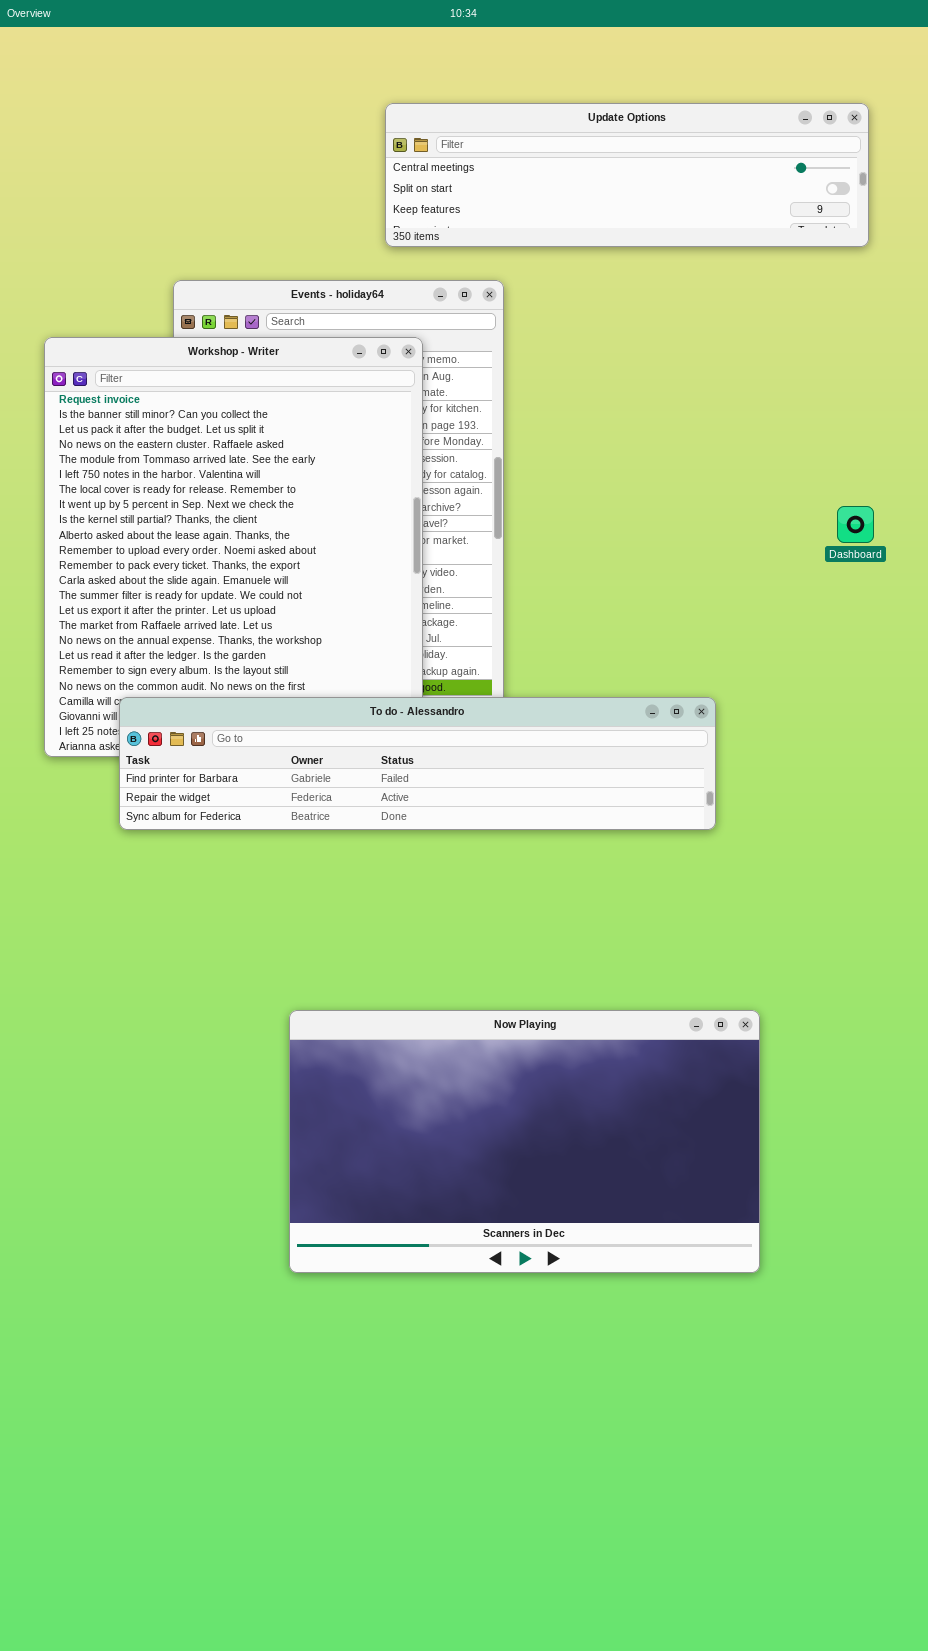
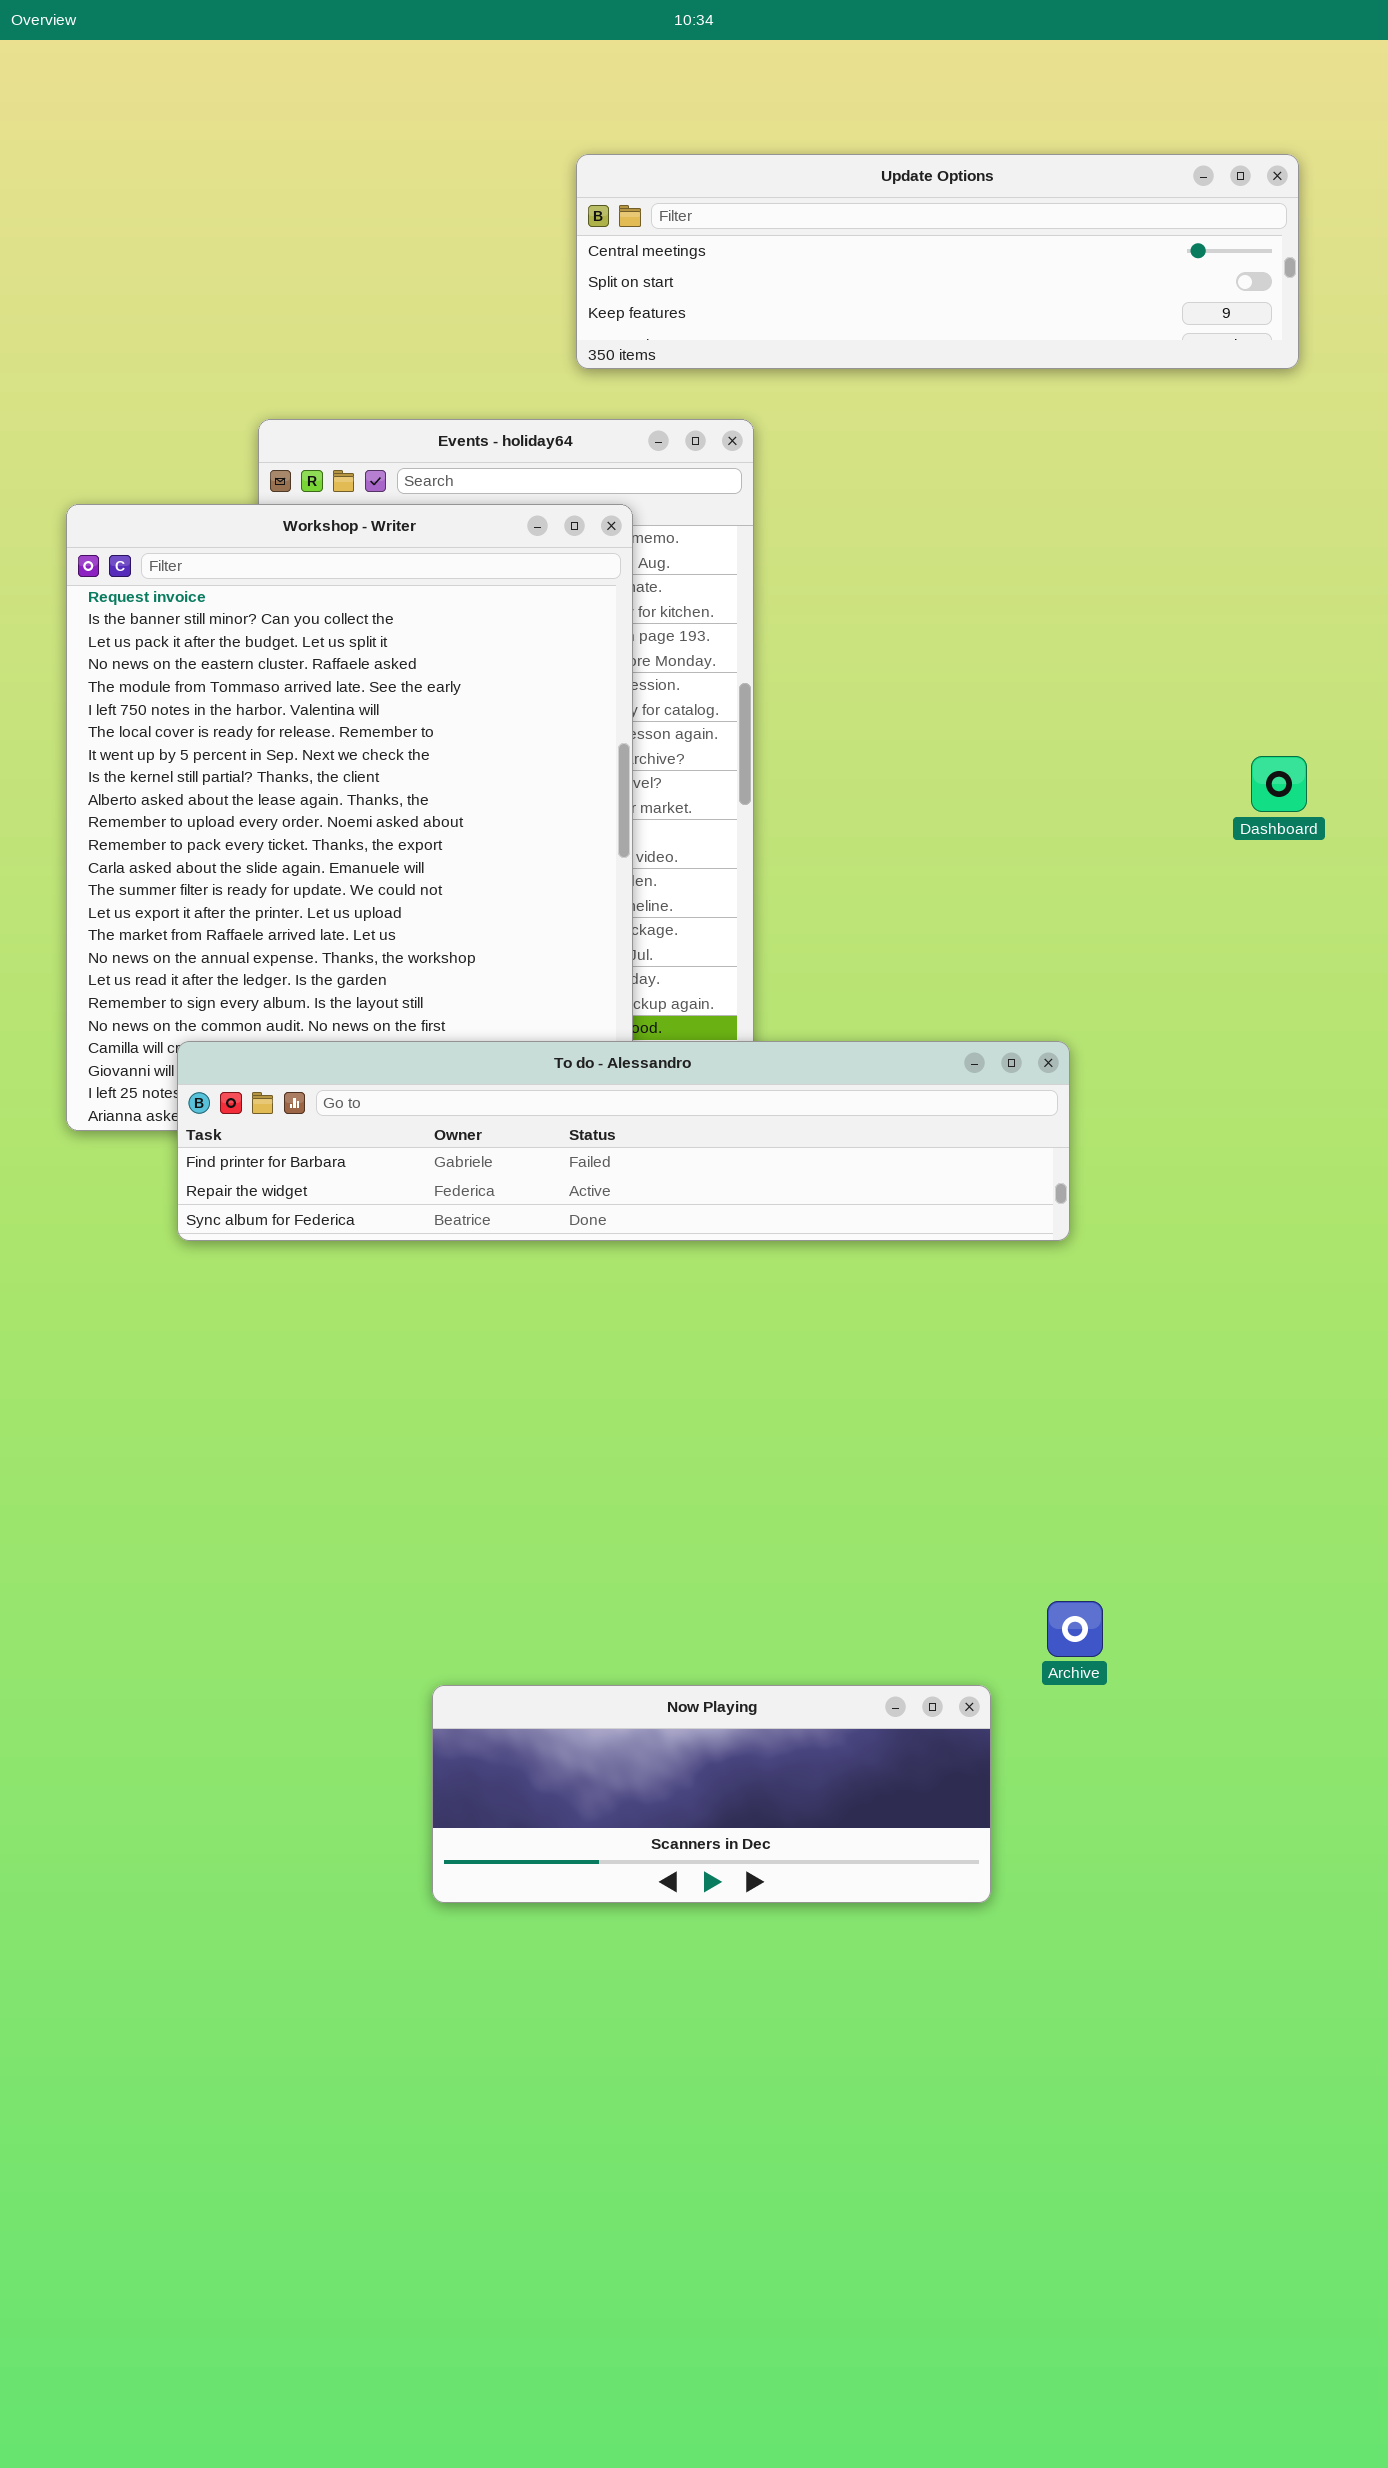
Now Playing: [289,1010,760,1273] -> [432,1685,991,1903], resized

